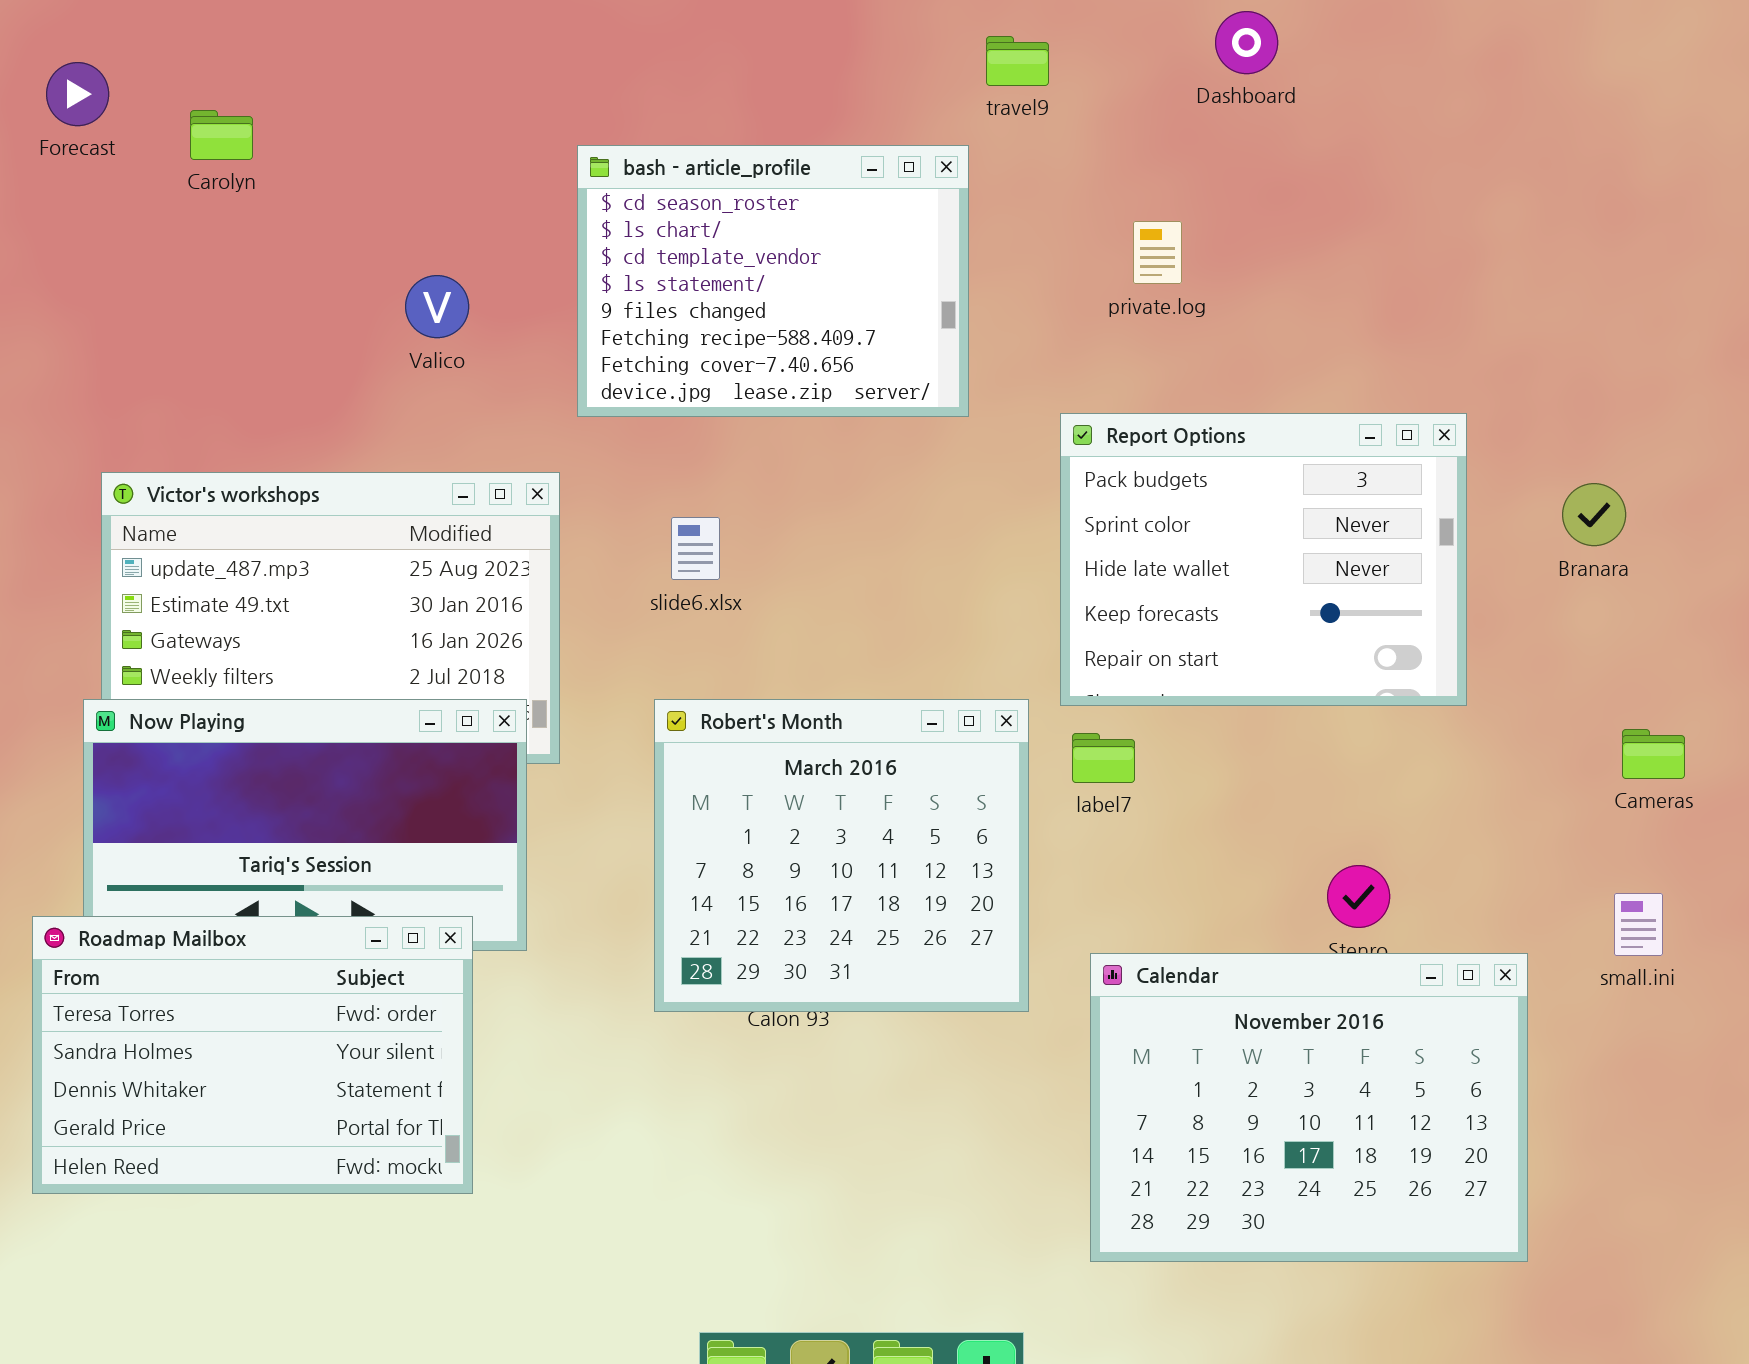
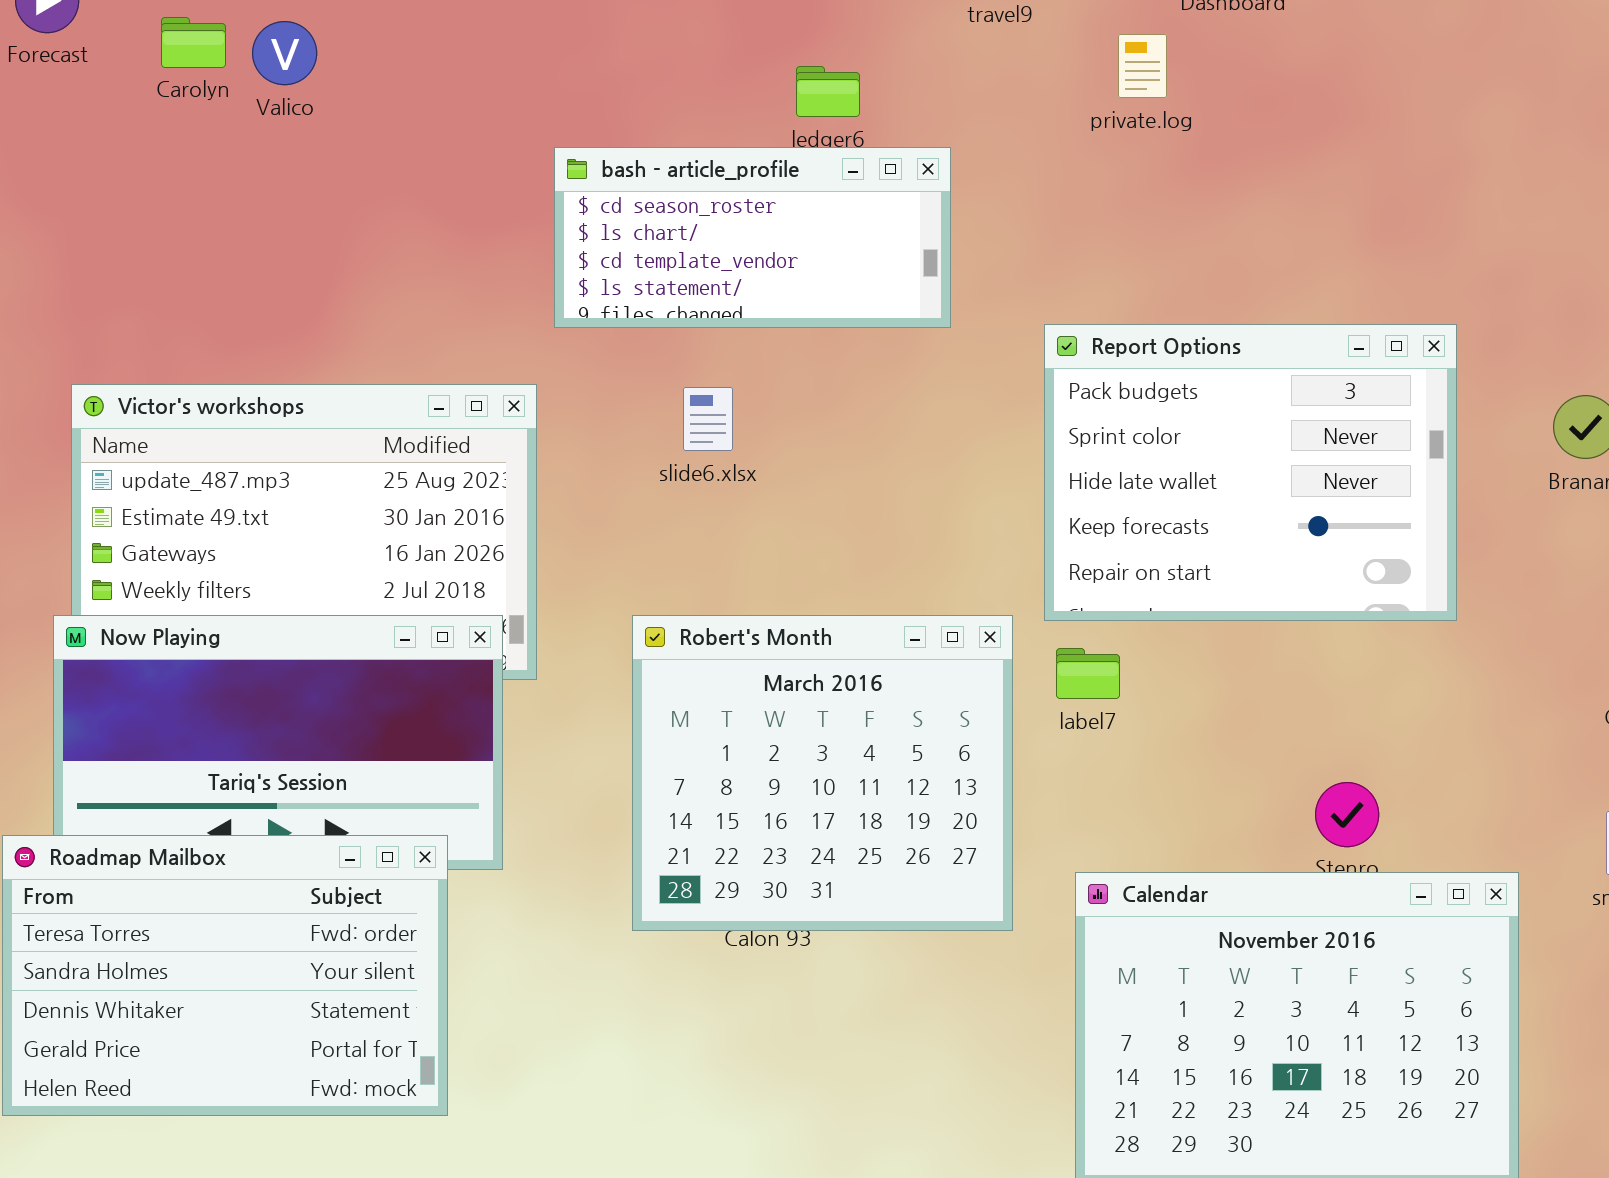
bash - article_profile: [577,145,969,417] -> [554,147,951,328], resized
private.log: [1133,221,1182,284] -> [1118,34,1167,98], moved
Valico: [405,275,469,338] -> [252,21,317,85], moved
slide6.xlsx: [671,517,720,580] -> [683,387,733,451], moved

